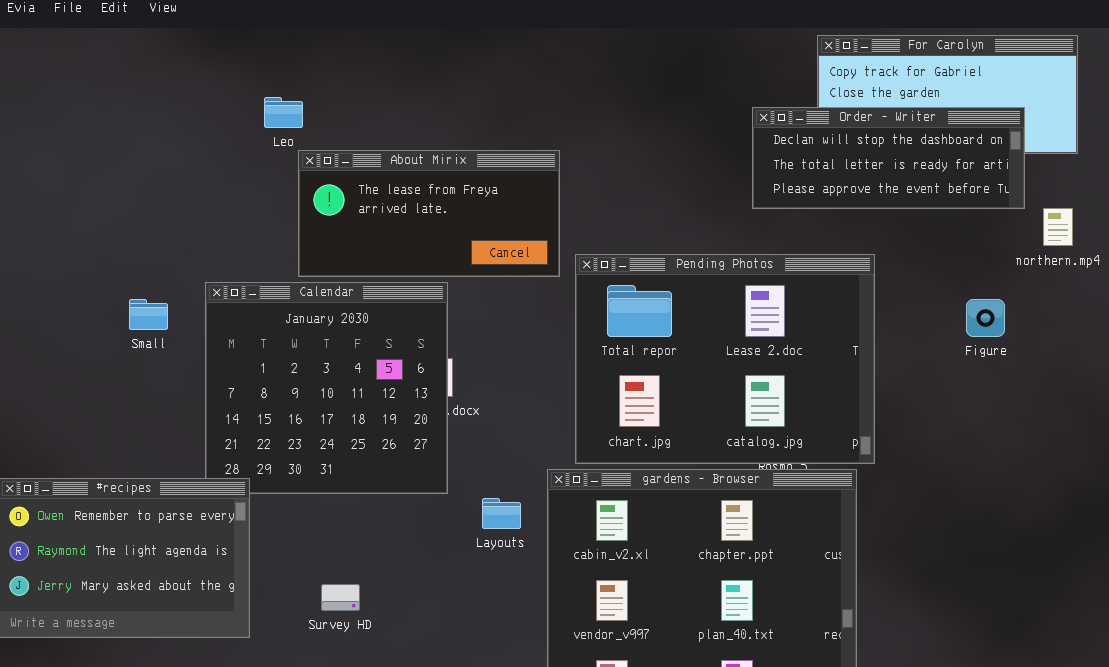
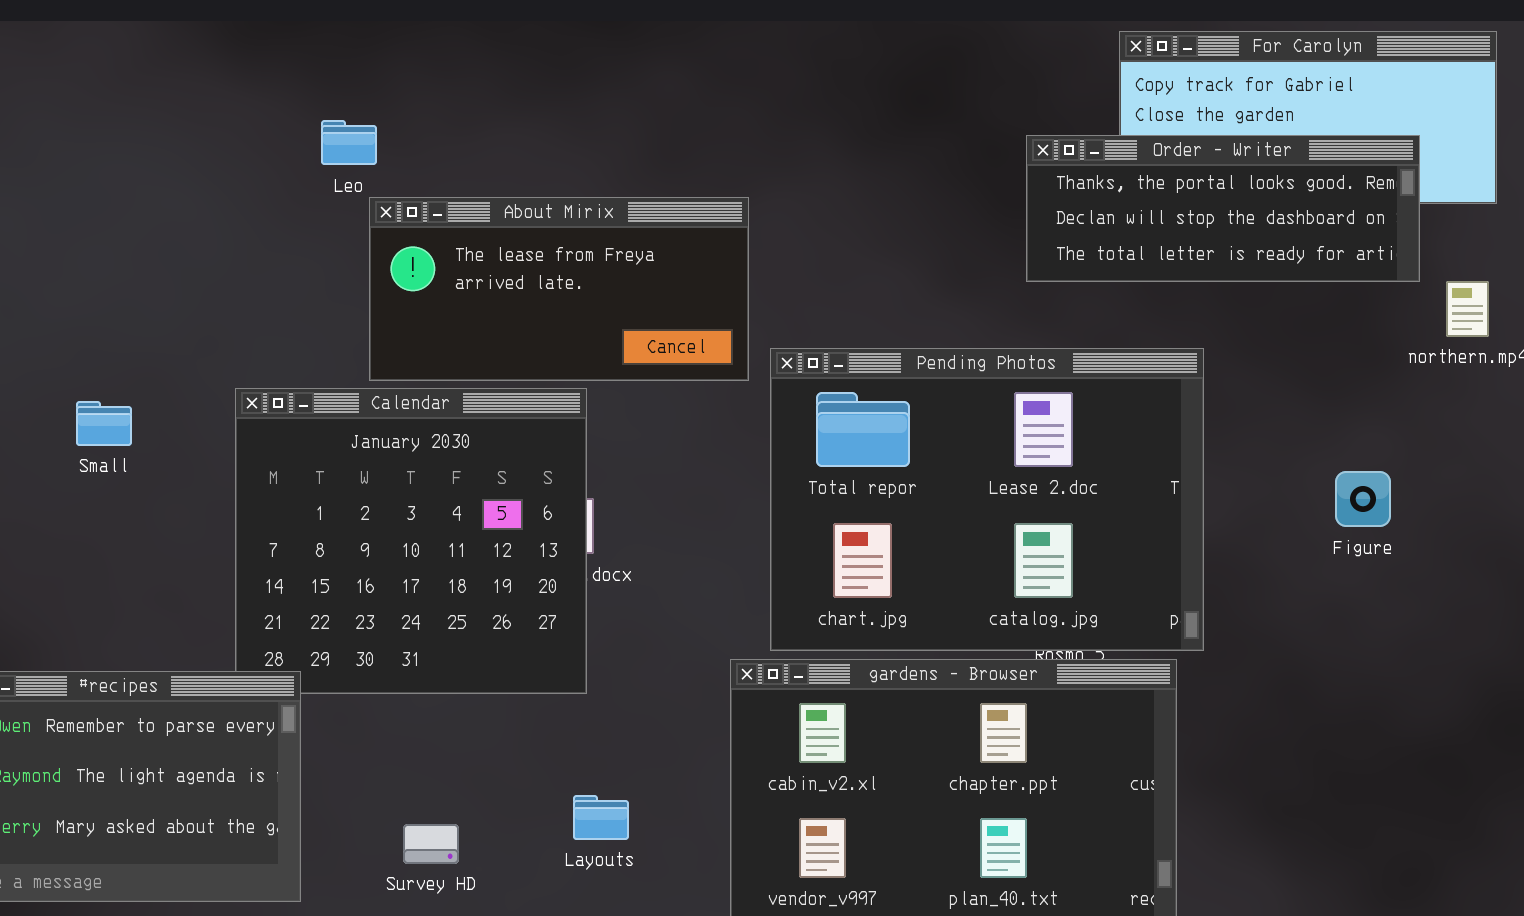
Order - Writer: [752,107,1025,209] -> [1026,135,1420,282], scrolled up 1 row
Small: [129,299,168,330] -> [76,401,132,446], moved
Figure: [966,299,1005,337] -> [1335,471,1391,527], moved
Layouts: [482,498,521,529] -> [573,795,629,840], moved

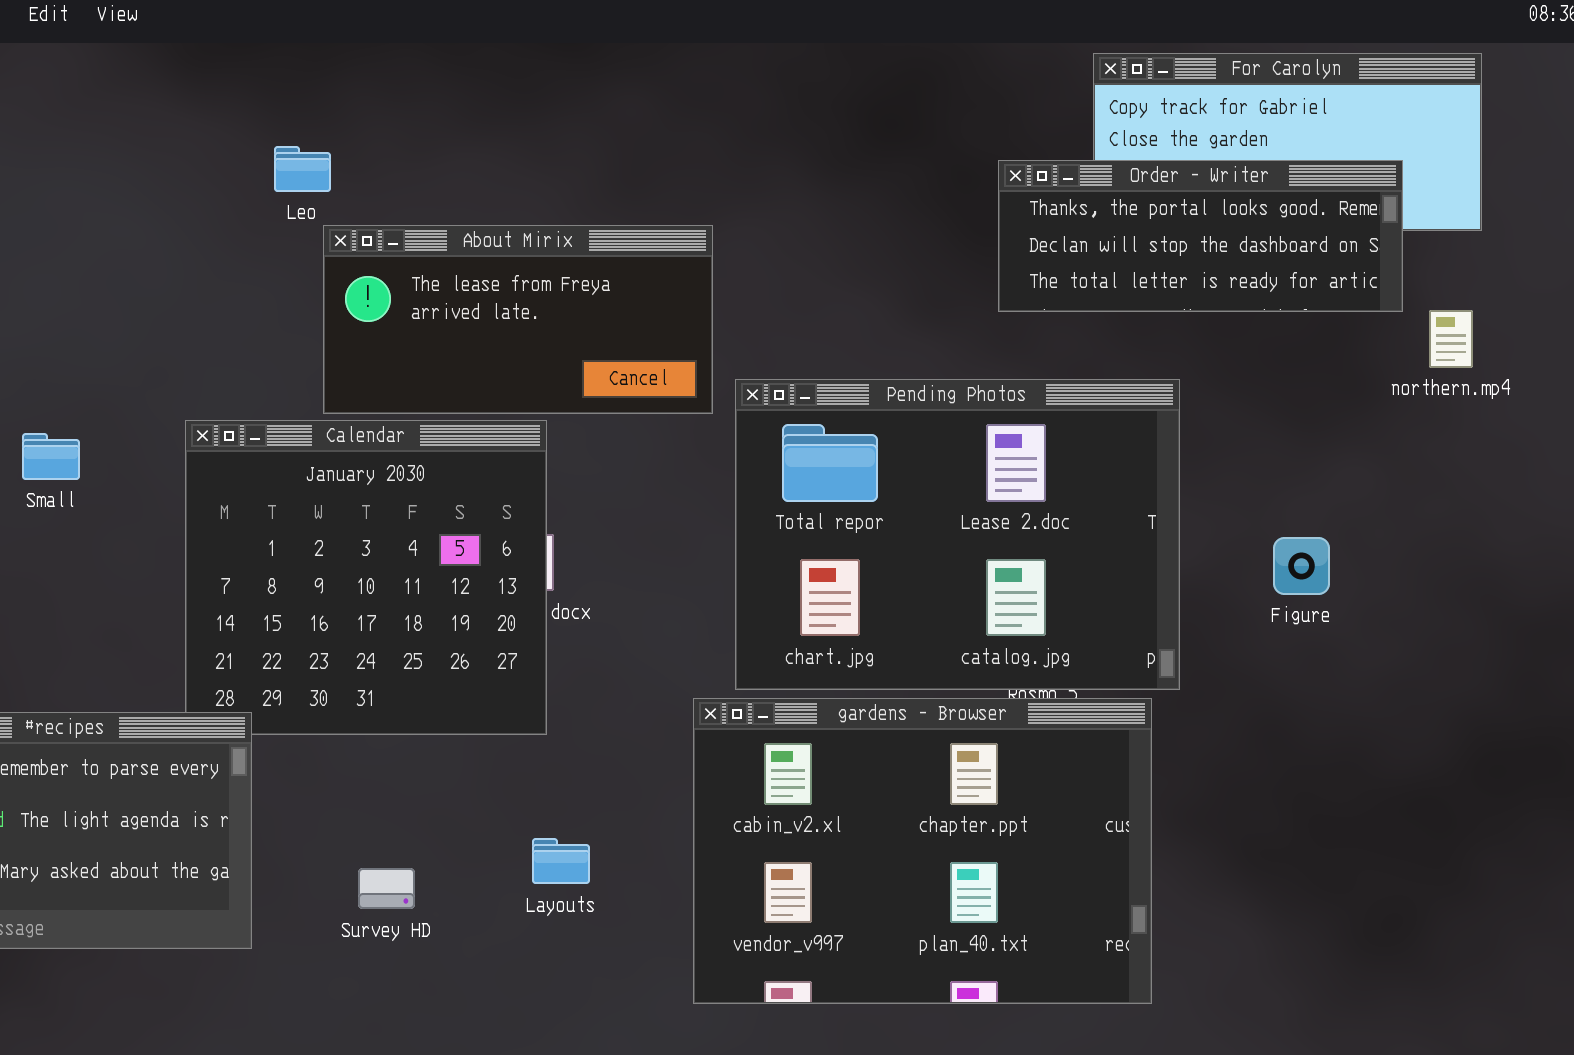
Figure: [1335,471,1391,527] -> [1273,537,1330,595], moved

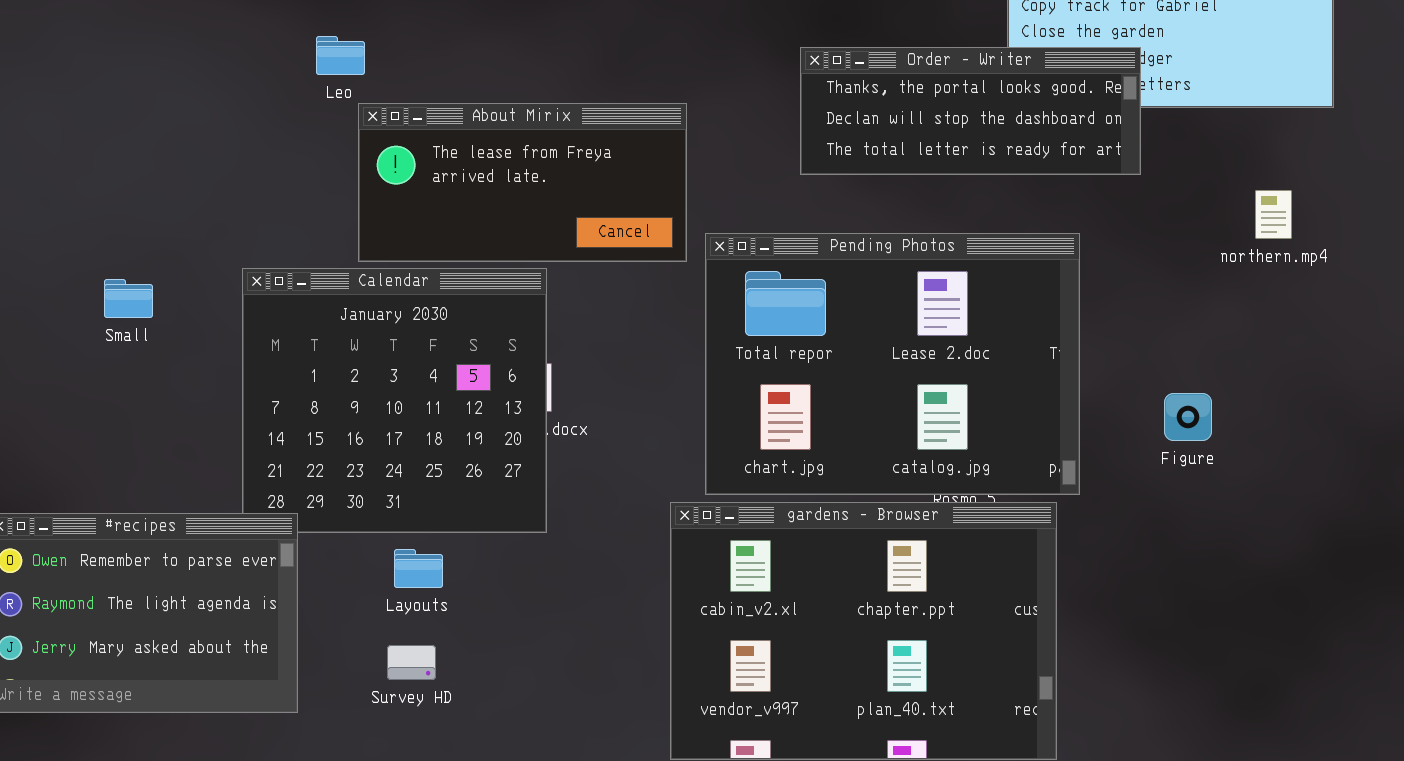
Order - Writer: [998,160,1403,312] -> [800,47,1141,175], moved
northern.mp4: [1429,310,1473,368] -> [1255,190,1292,239], moved
Figure: [1273,537,1330,595] -> [1164,393,1212,441], moved
Layouts: [532,838,590,884] -> [394,549,443,588], moved

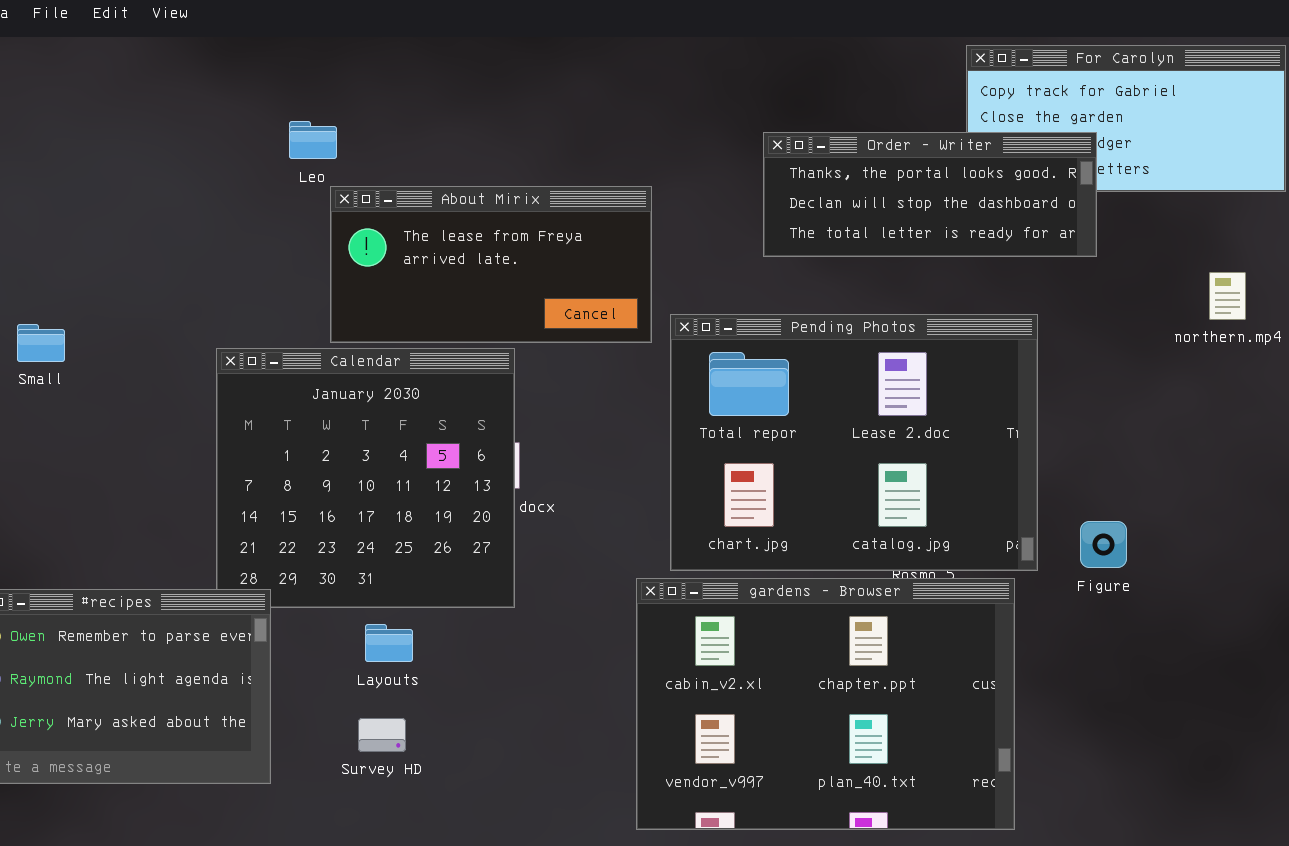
Small: [104,279,153,318] -> [17,324,65,362], moved
Figure: [1164,393,1212,441] -> [1080,521,1127,568], moved

